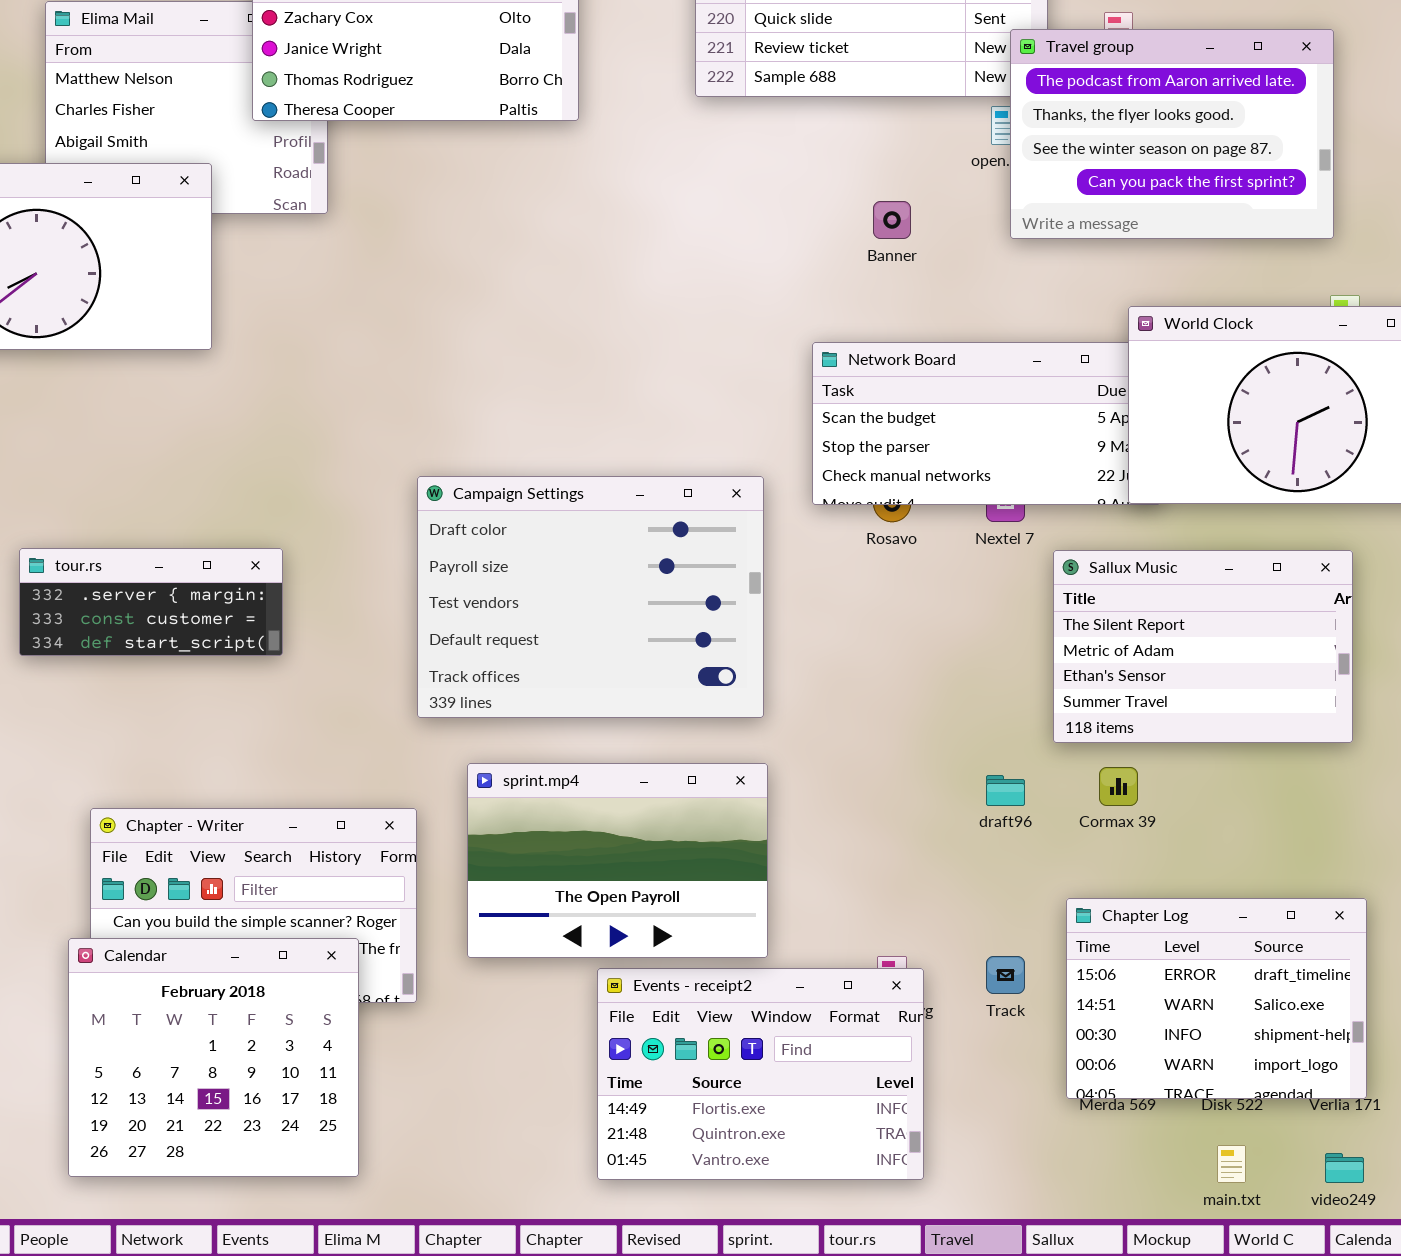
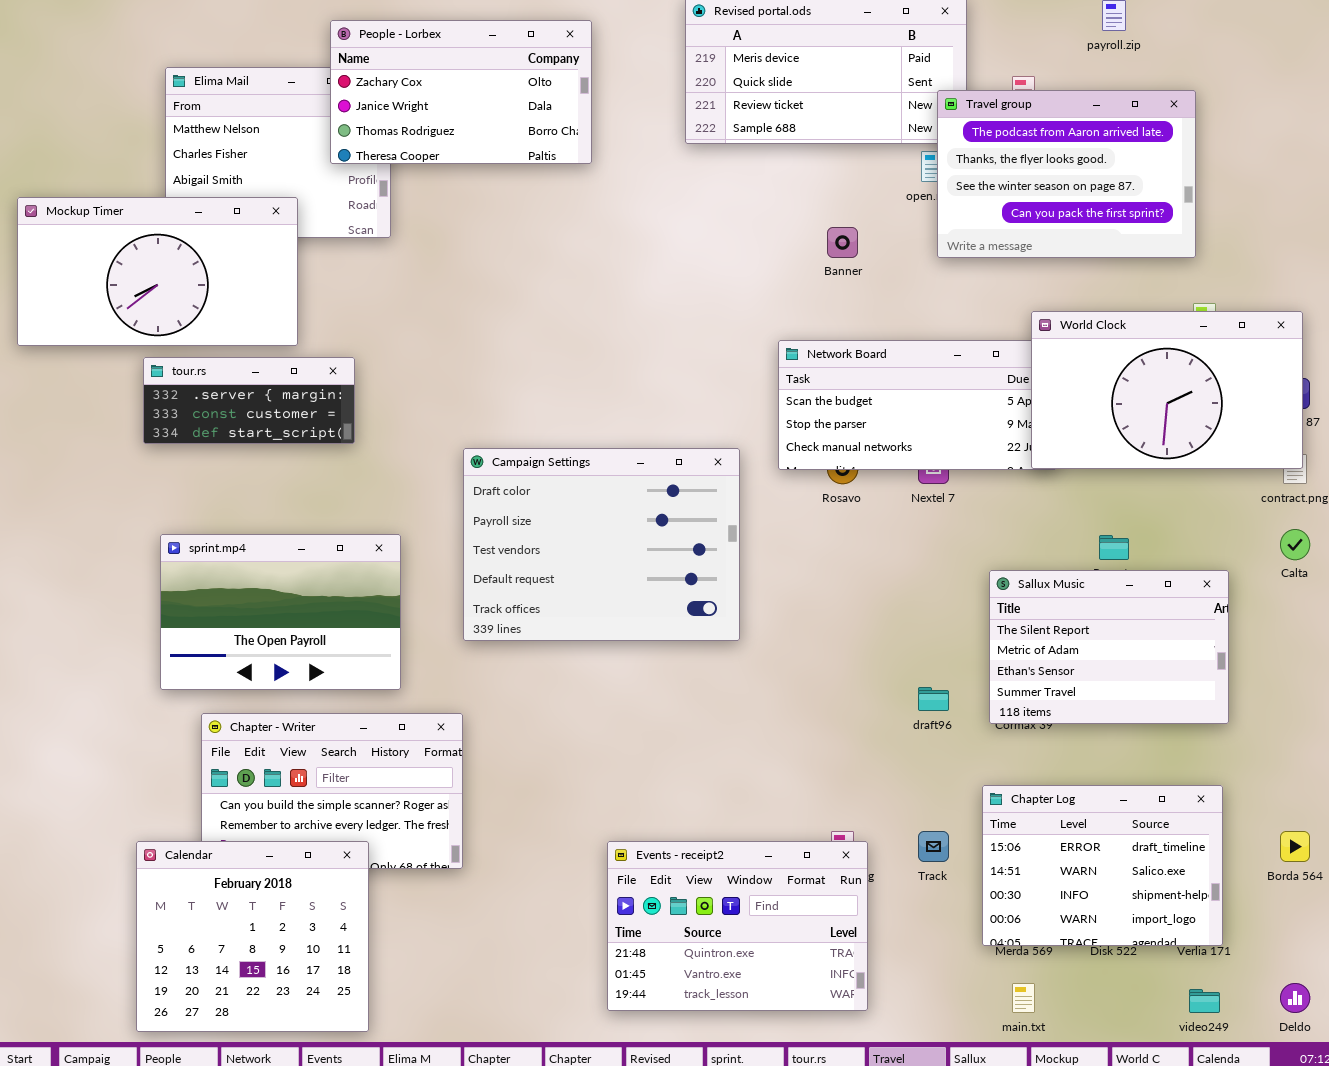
tour.rs: [19,548,283,656] -> [143,357,355,444], moved
Sallux Music: [1053,550,1353,743] -> [989,570,1229,724], moved
sprint.mp4: [467,763,768,958] -> [160,534,401,690], moved
Calendar: [68,938,359,1177] -> [136,841,369,1032], moved
Events - receipt2: [597,968,924,1180] -> [607,841,868,1011], scrolled down 1 row
main.txt: [1217,1145,1246,1183] -> [1012,983,1035,1013], moved

